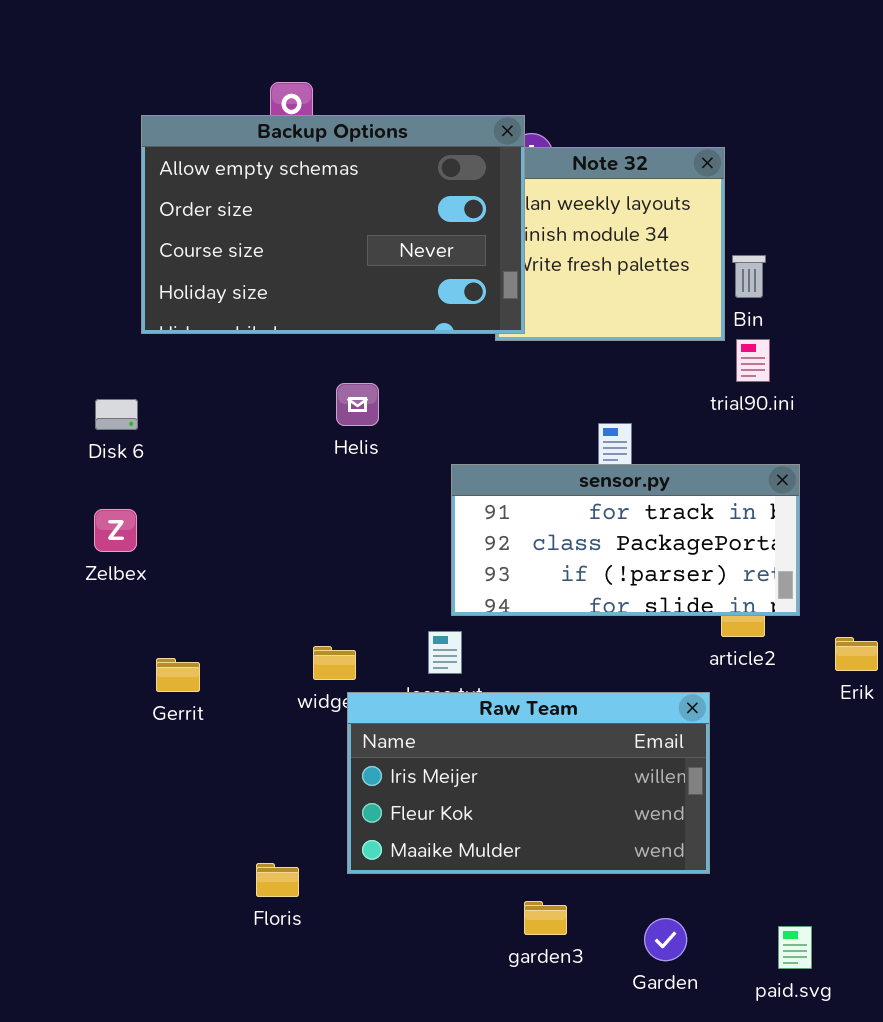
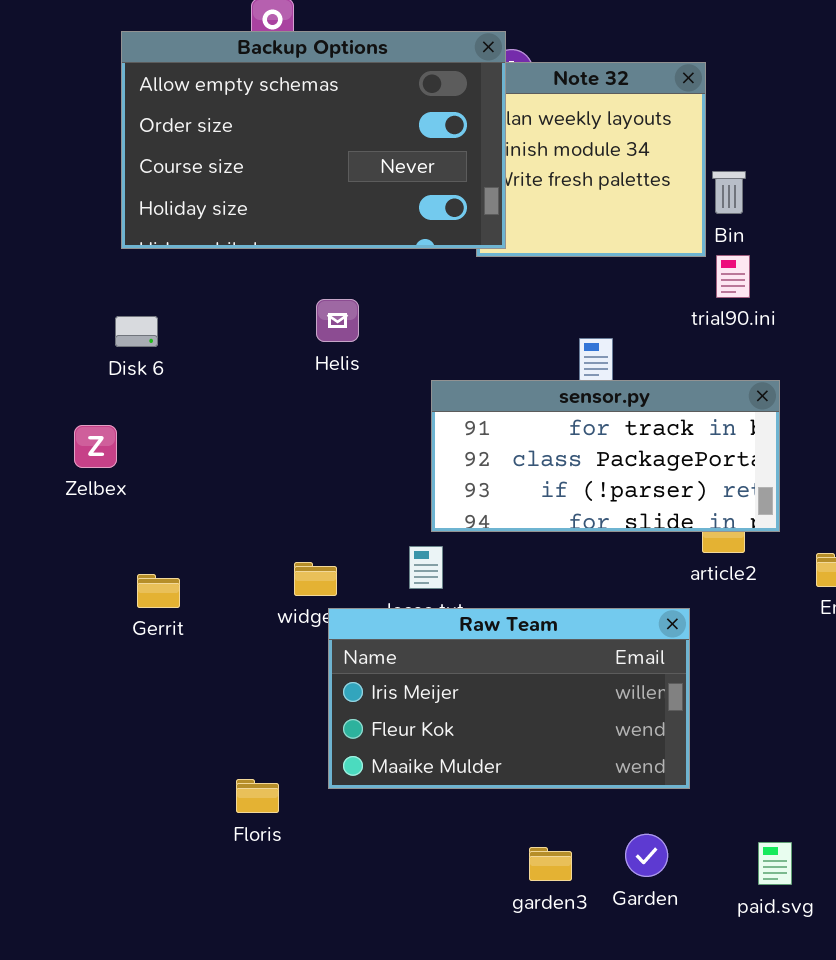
Disk 6: [95,399,138,430] -> [115,316,158,347], moved
garden3: [524,901,567,935] -> [529,847,572,881], moved

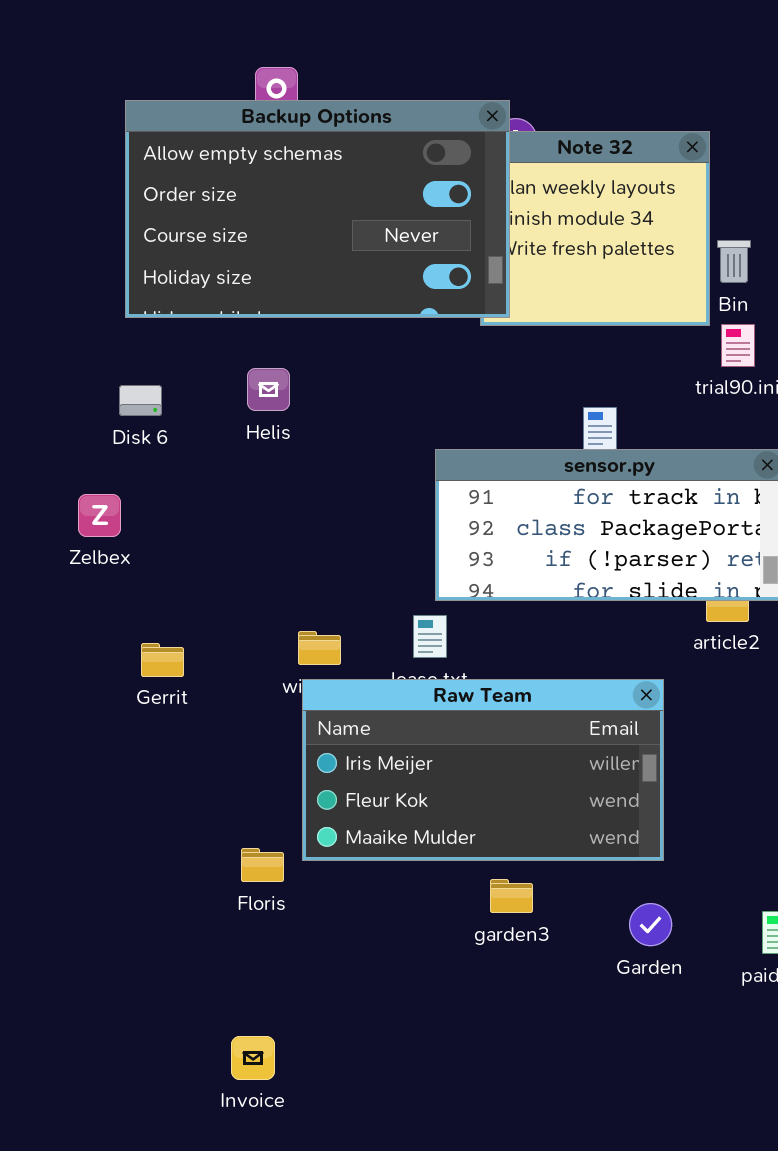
Helis: [316,299,359,342] -> [247,368,290,411], moved
Raw Team: [328,608,690,789] -> [302,679,664,861], moved
garden3: [529,847,572,881] -> [490,879,533,913], moved

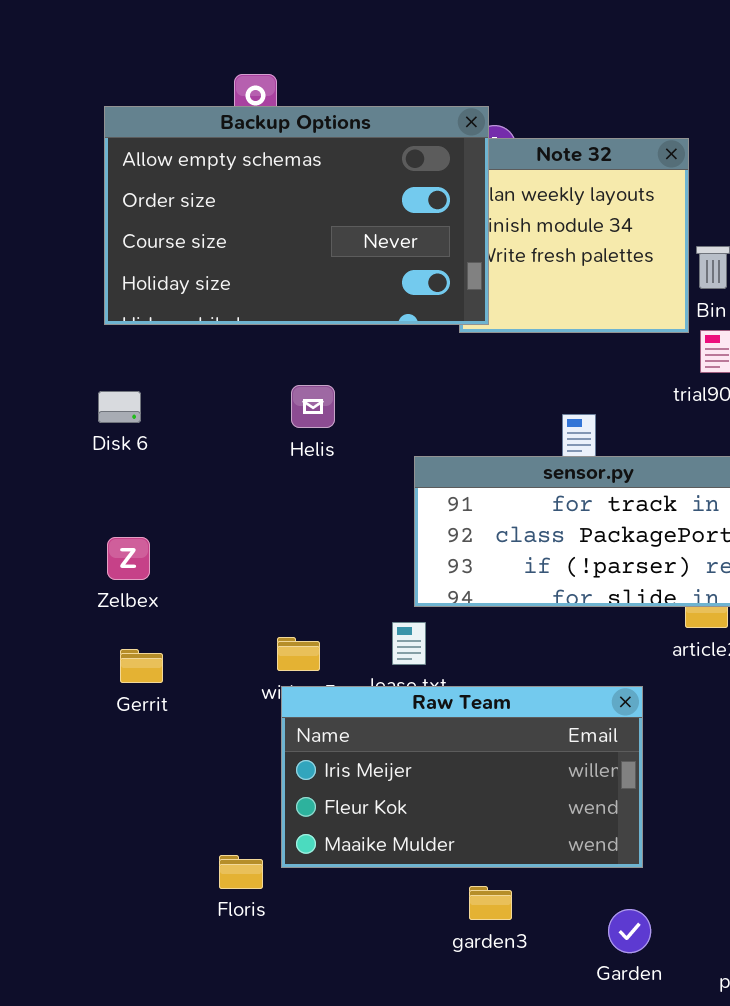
Helis: [247,368,290,411] -> [291,385,335,428], moved
Zelbex: [78,494,121,537] -> [107,537,150,580], moved

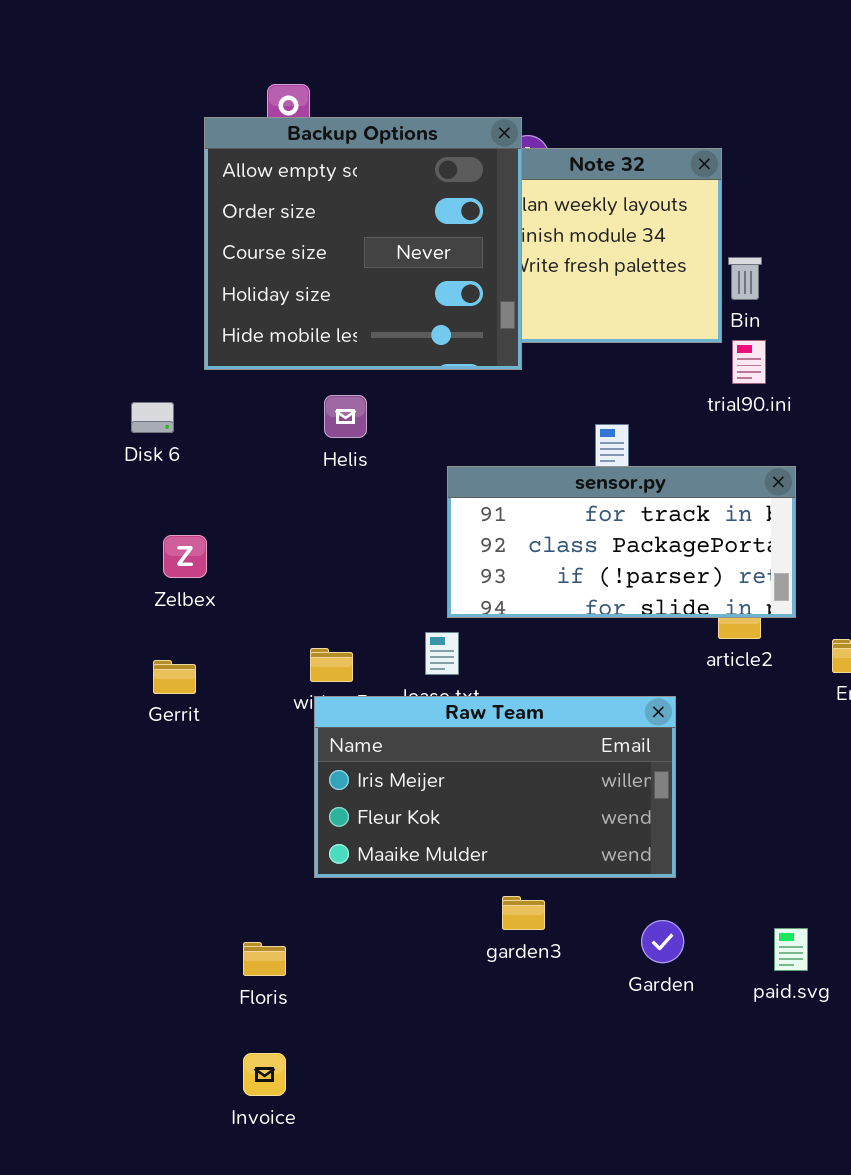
Backup Options: [104,106,489,325] -> [204,117,522,370], resized
Zelbex: [107,537,150,580] -> [163,535,207,578], moved
Floris: [219,855,263,889] -> [243,942,286,976], moved

